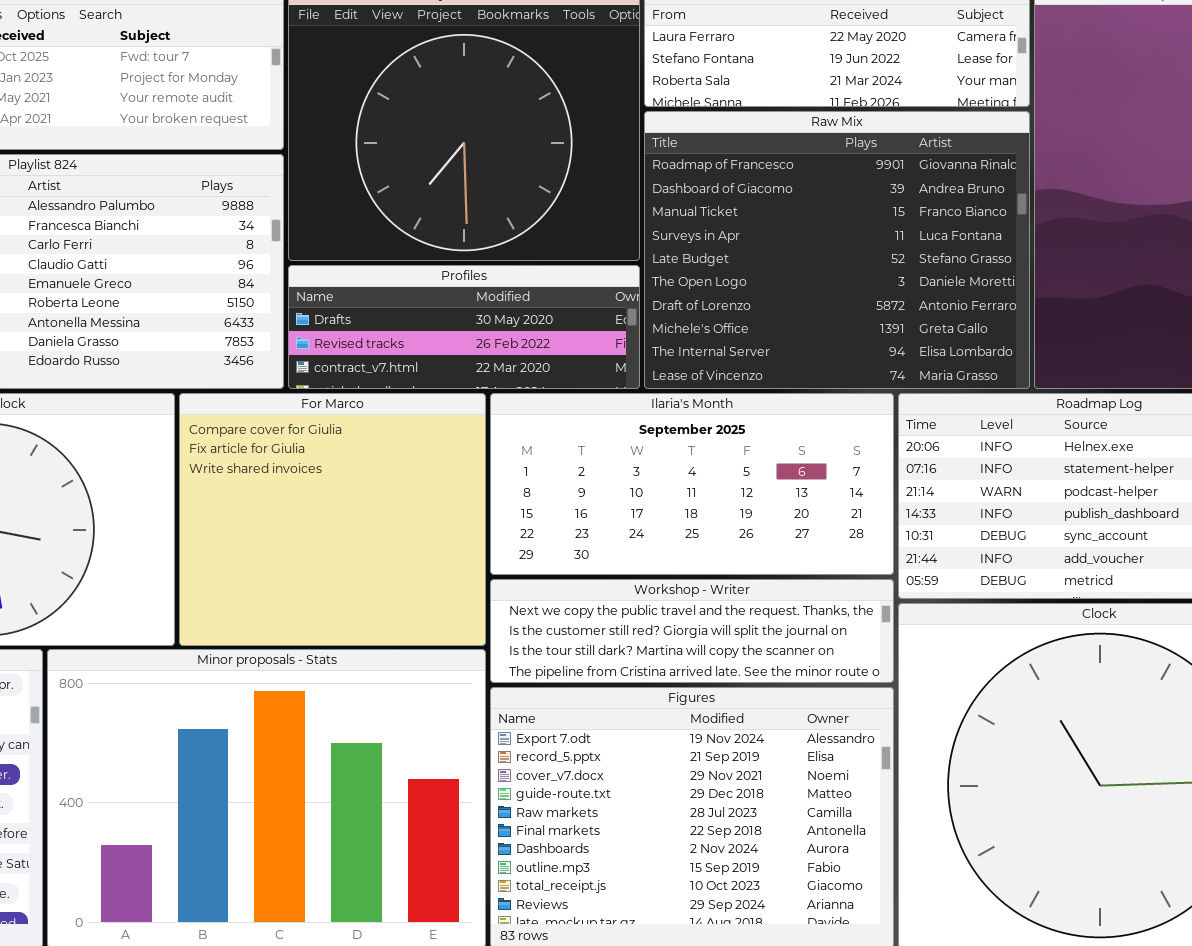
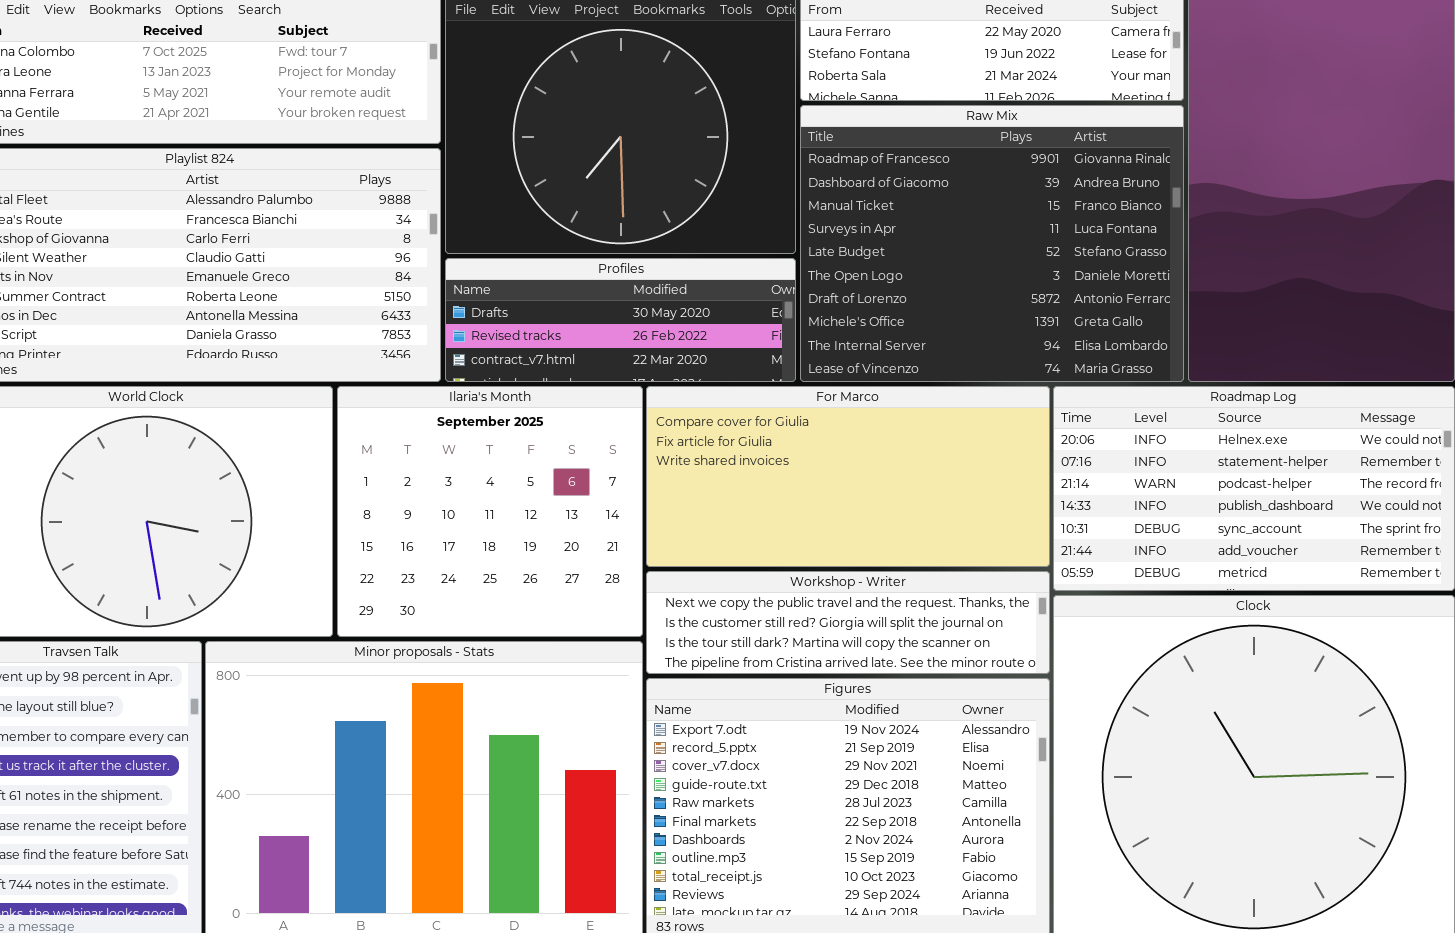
For Marco: [179,393,486,646] -> [646,386,1050,567], moved, resized
Ilaria's Month: [490,393,894,575] -> [337,386,643,637], moved, resized

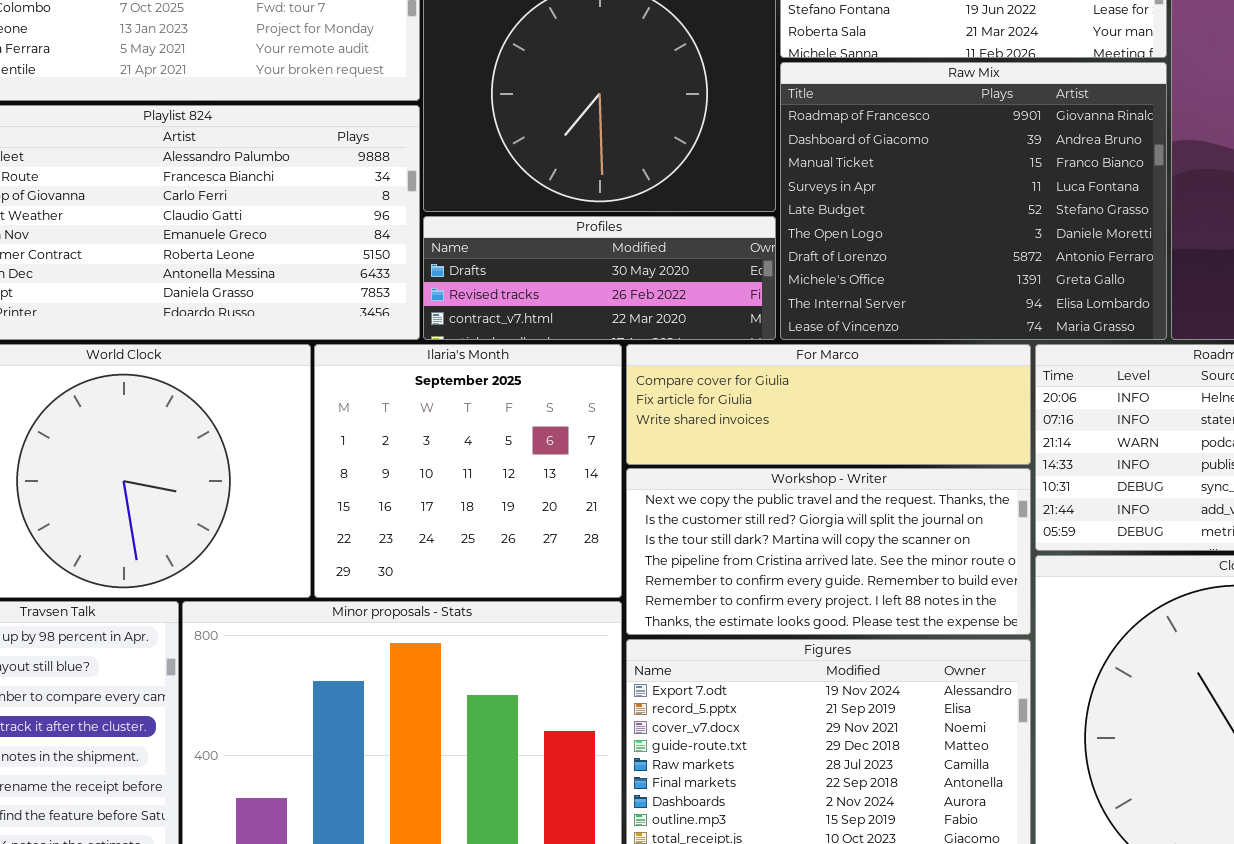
For Marco: [646,386,1050,567] -> [626,344,1031,465], resized
Workshop - Writer: [646,571,1050,674] -> [626,468,1031,635], resized

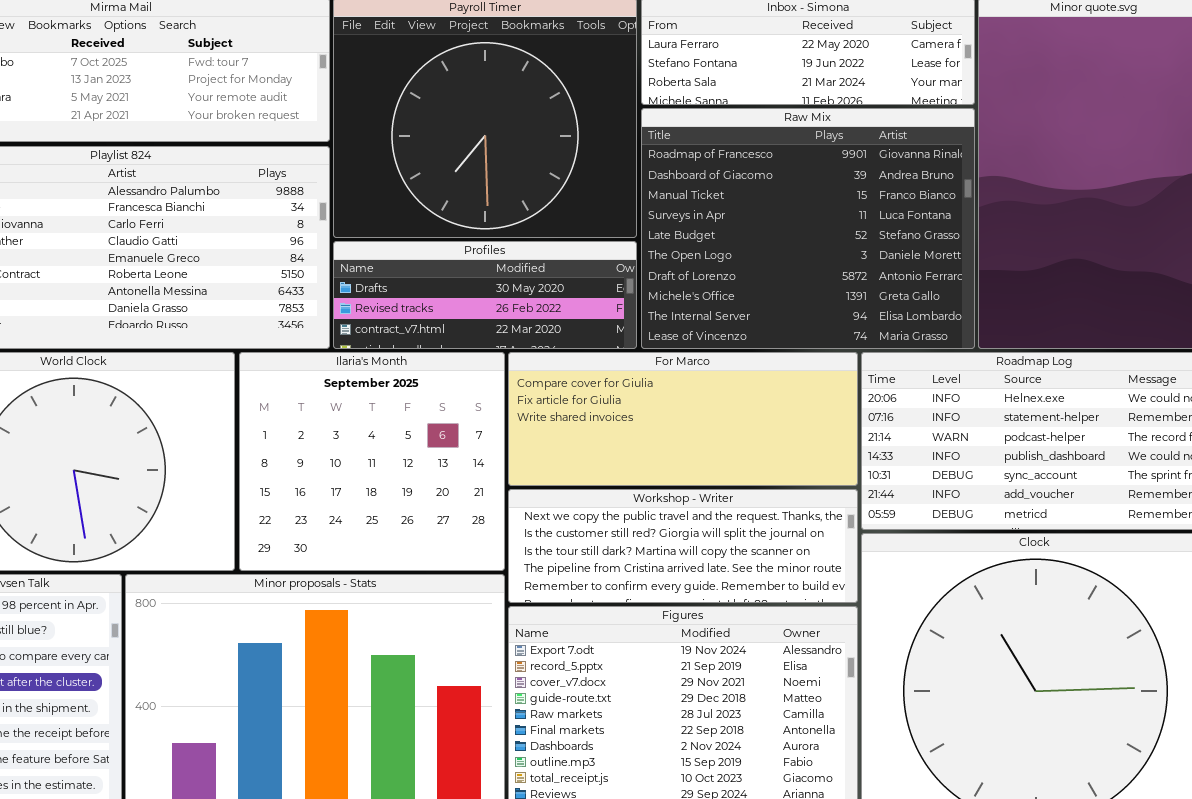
For Marco: [626,344,1031,465] -> [508,352,858,486], resized
Workshop - Writer: [626,468,1031,635] -> [508,489,858,603], resized

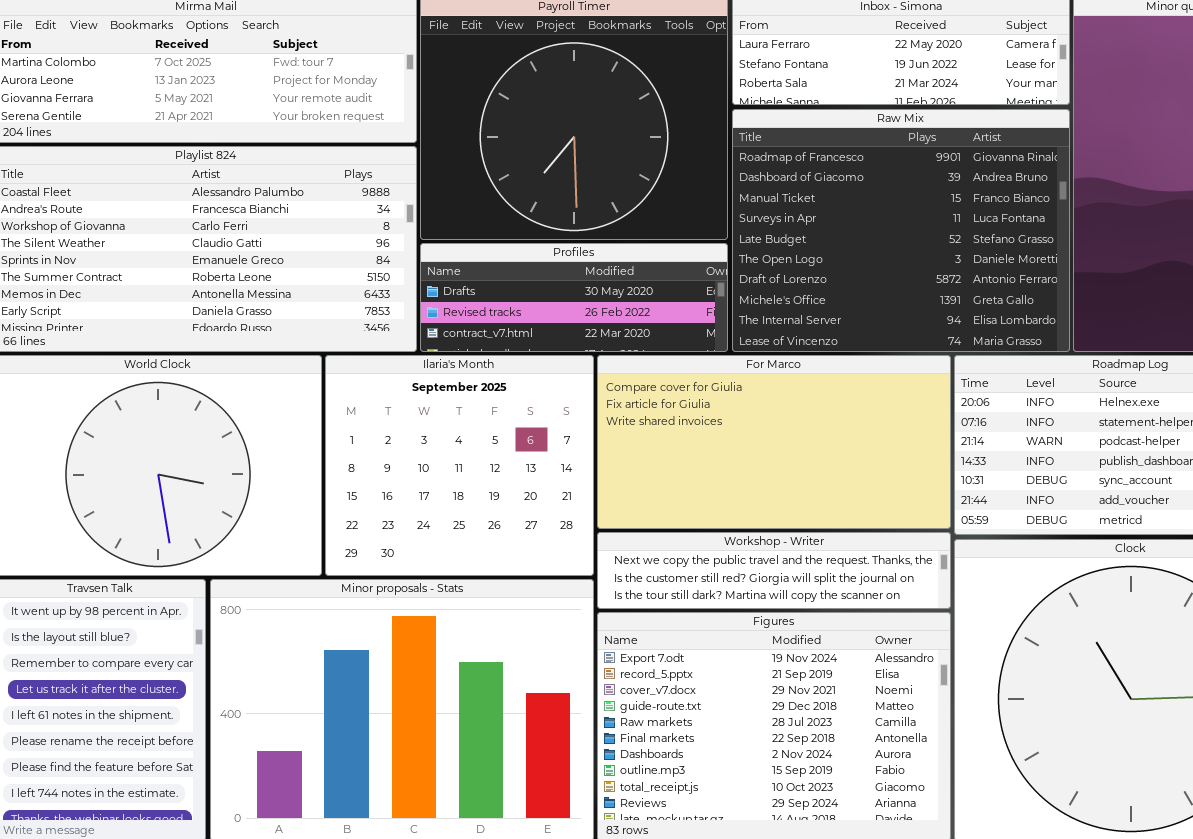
For Marco: [508,352,858,486] -> [597,355,951,529], resized
Workshop - Writer: [508,489,858,603] -> [597,532,951,609], resized

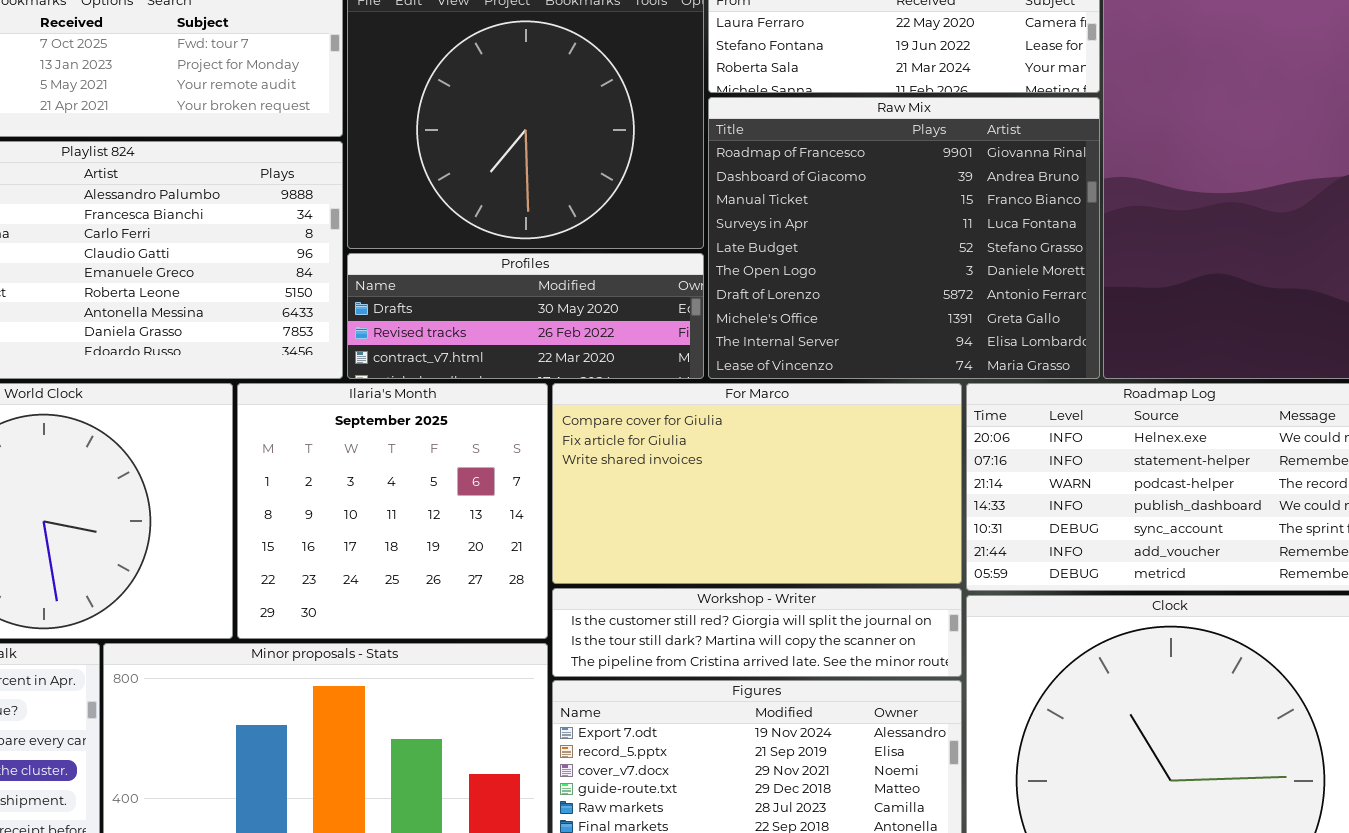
Workshop - Writer: [597,532,951,609] -> [552,588,962,677], scrolled down 1 row

